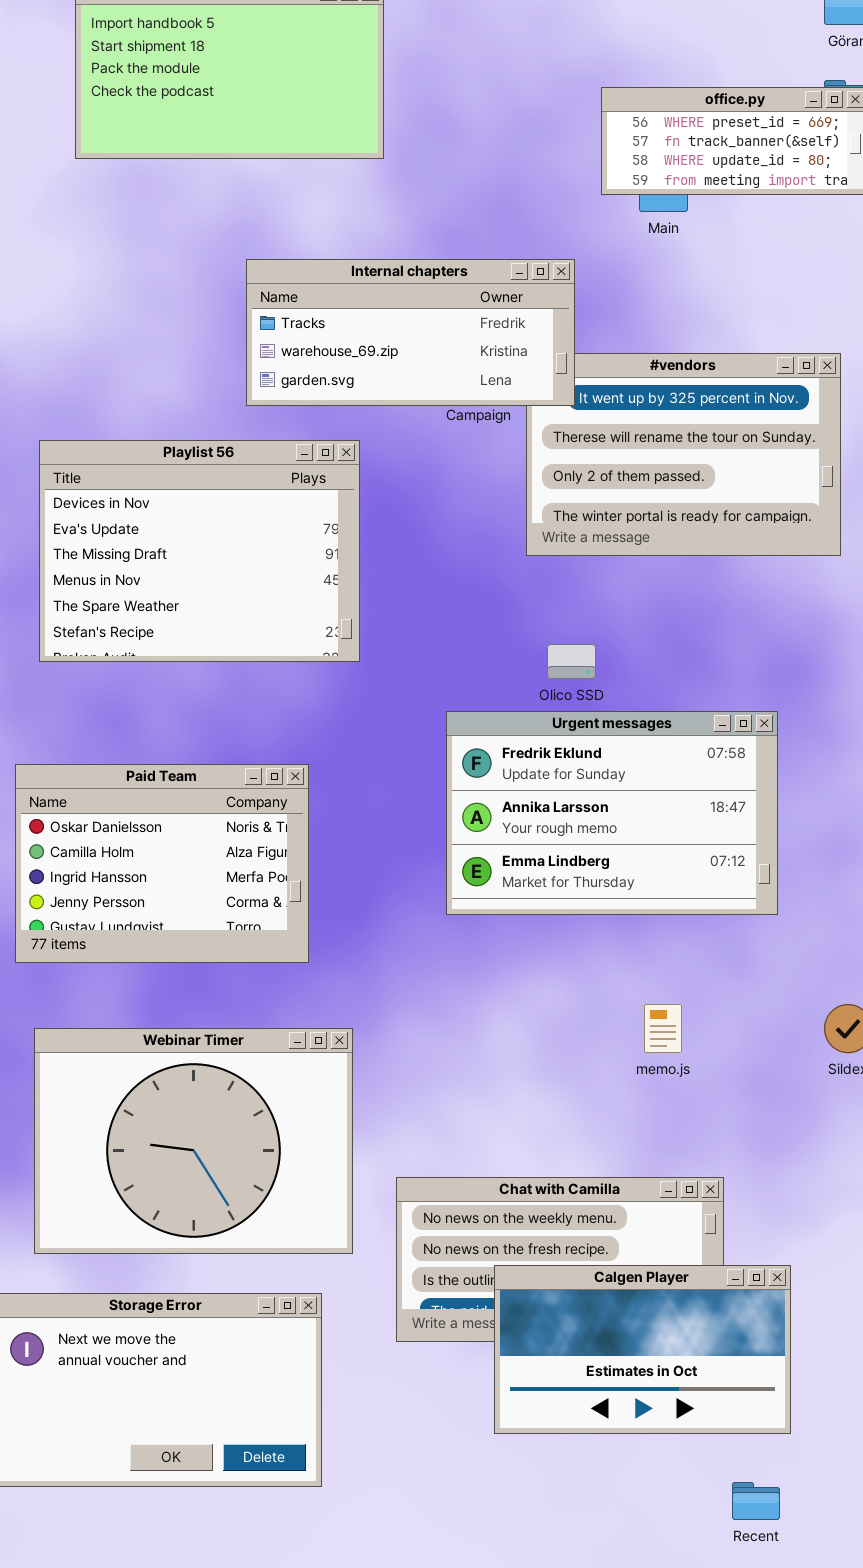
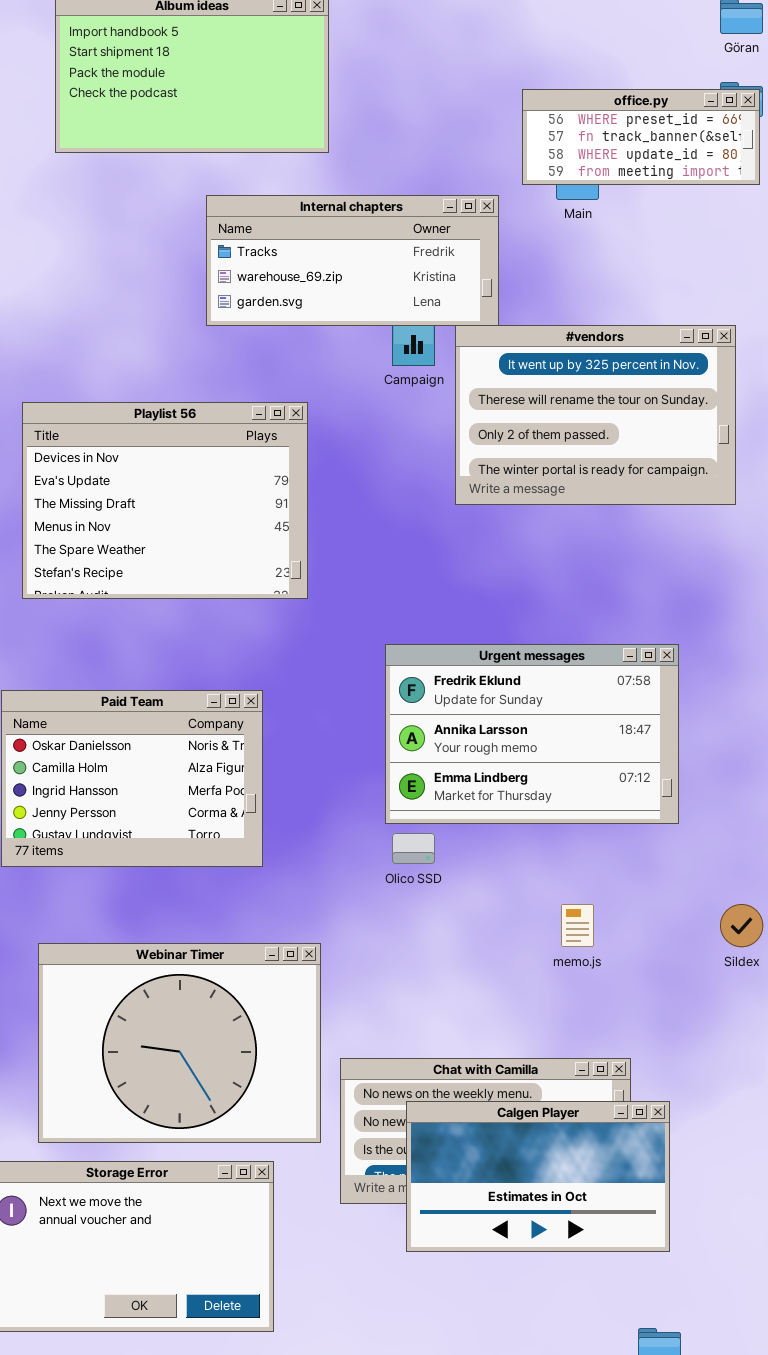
Internal chapters: [246,259,575,406] -> [206,195,499,326], moved
Olico SSD: [547,644,596,679] -> [392,833,435,864], moved
Webinar Timer: [34,1028,353,1254] -> [38,943,321,1143], moved
Calgen Player: [494,1265,791,1434] -> [406,1101,670,1252], moved

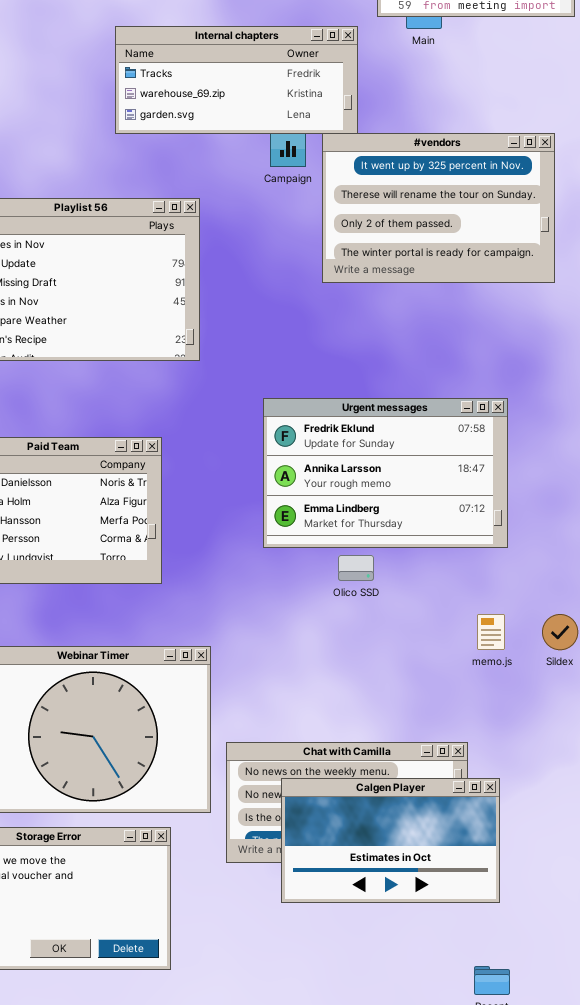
Olico SSD: [392,833,435,864] -> [338,555,374,581], moved
memo.js: [561,904,594,947] -> [477,614,505,650], moved

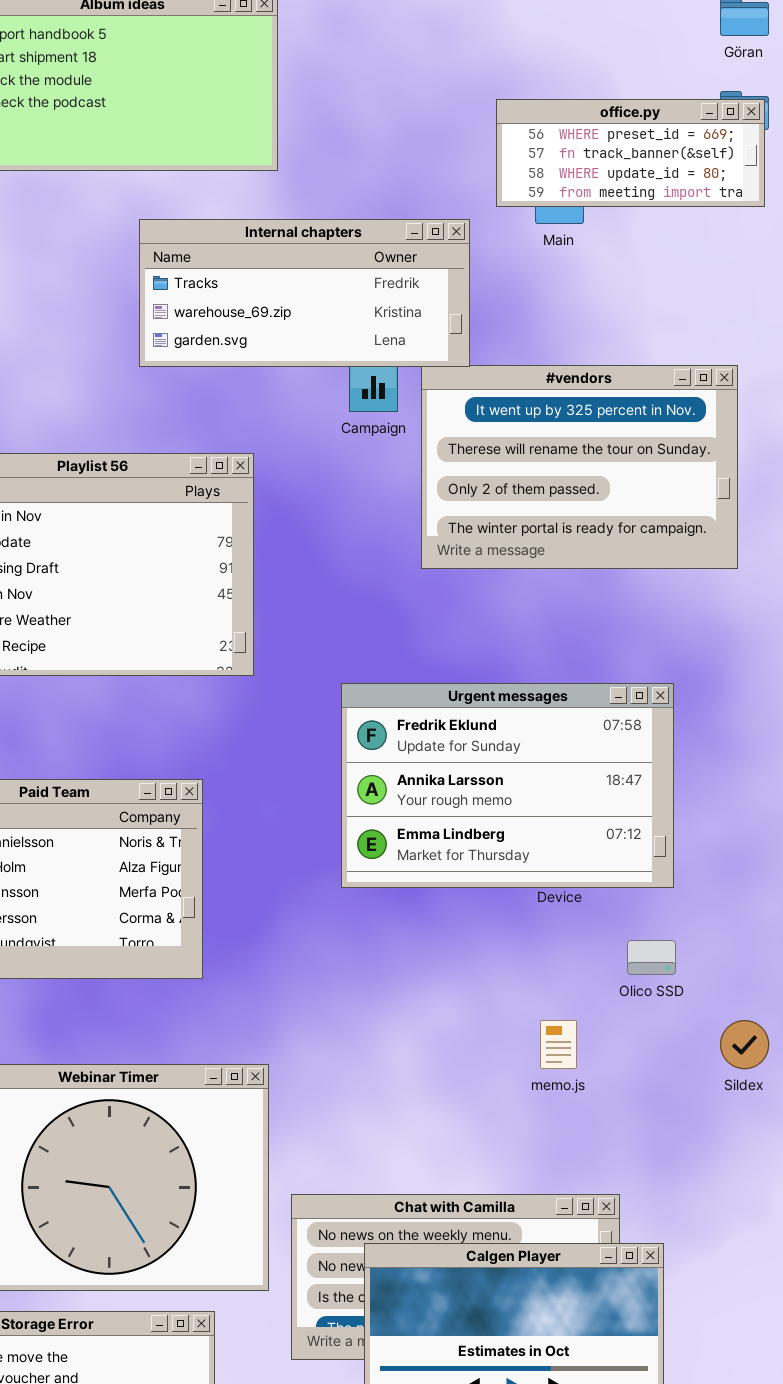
Urgent messages: [263,398,508,548] -> [341,683,674,888], moved
Olico SSD: [338,555,374,581] -> [627,940,676,975], moved
memo.js: [477,614,505,650] -> [540,1020,577,1069], moved

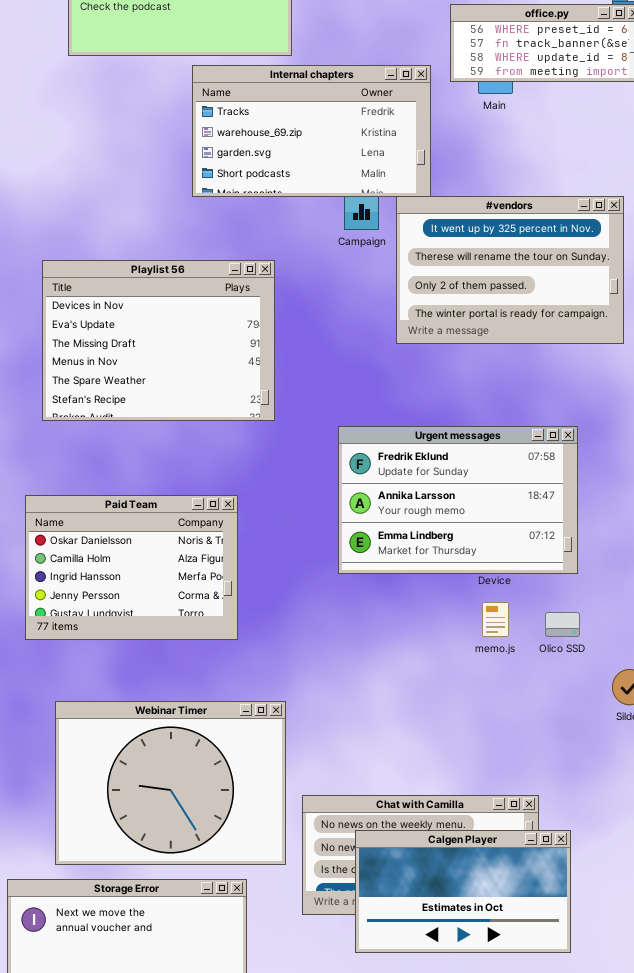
Internal chapters: [139,219,470,367] -> [192,65,431,197], resized
memo.js: [540,1020,577,1069] -> [482,602,509,637], moved

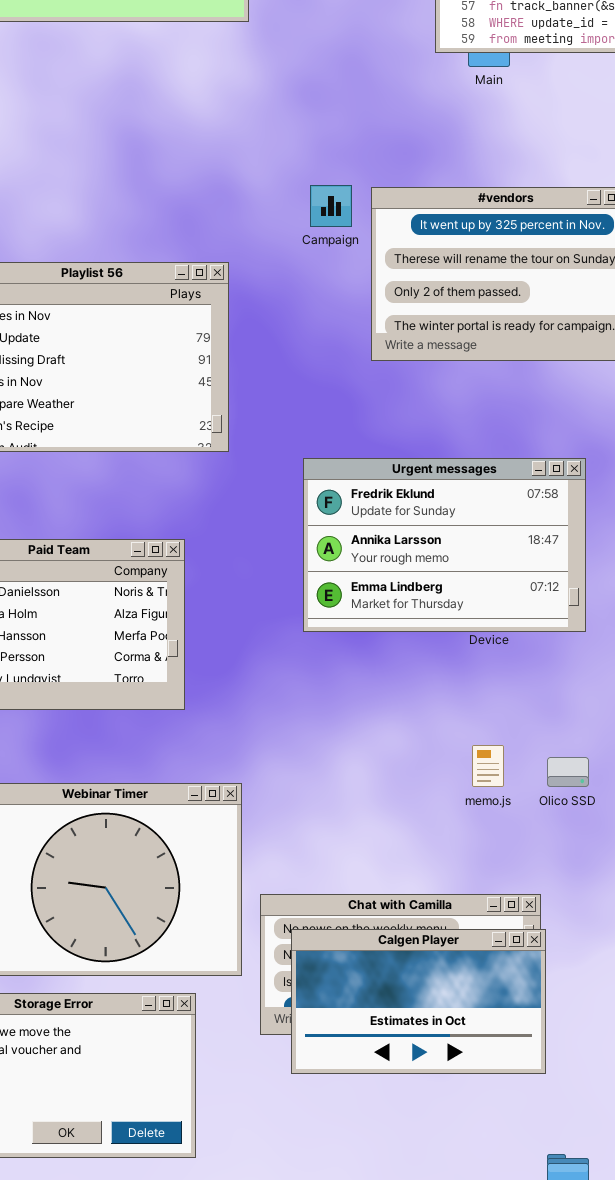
Internal chapters: [192,65,431,197] -> none, closed
memo.js: [482,602,509,637] -> [472,745,504,787], moved
Olico SSD: [545,612,580,637] -> [547,757,589,787], moved
Calgen Player: [355,830,571,953] -> [291,929,546,1074], moved

